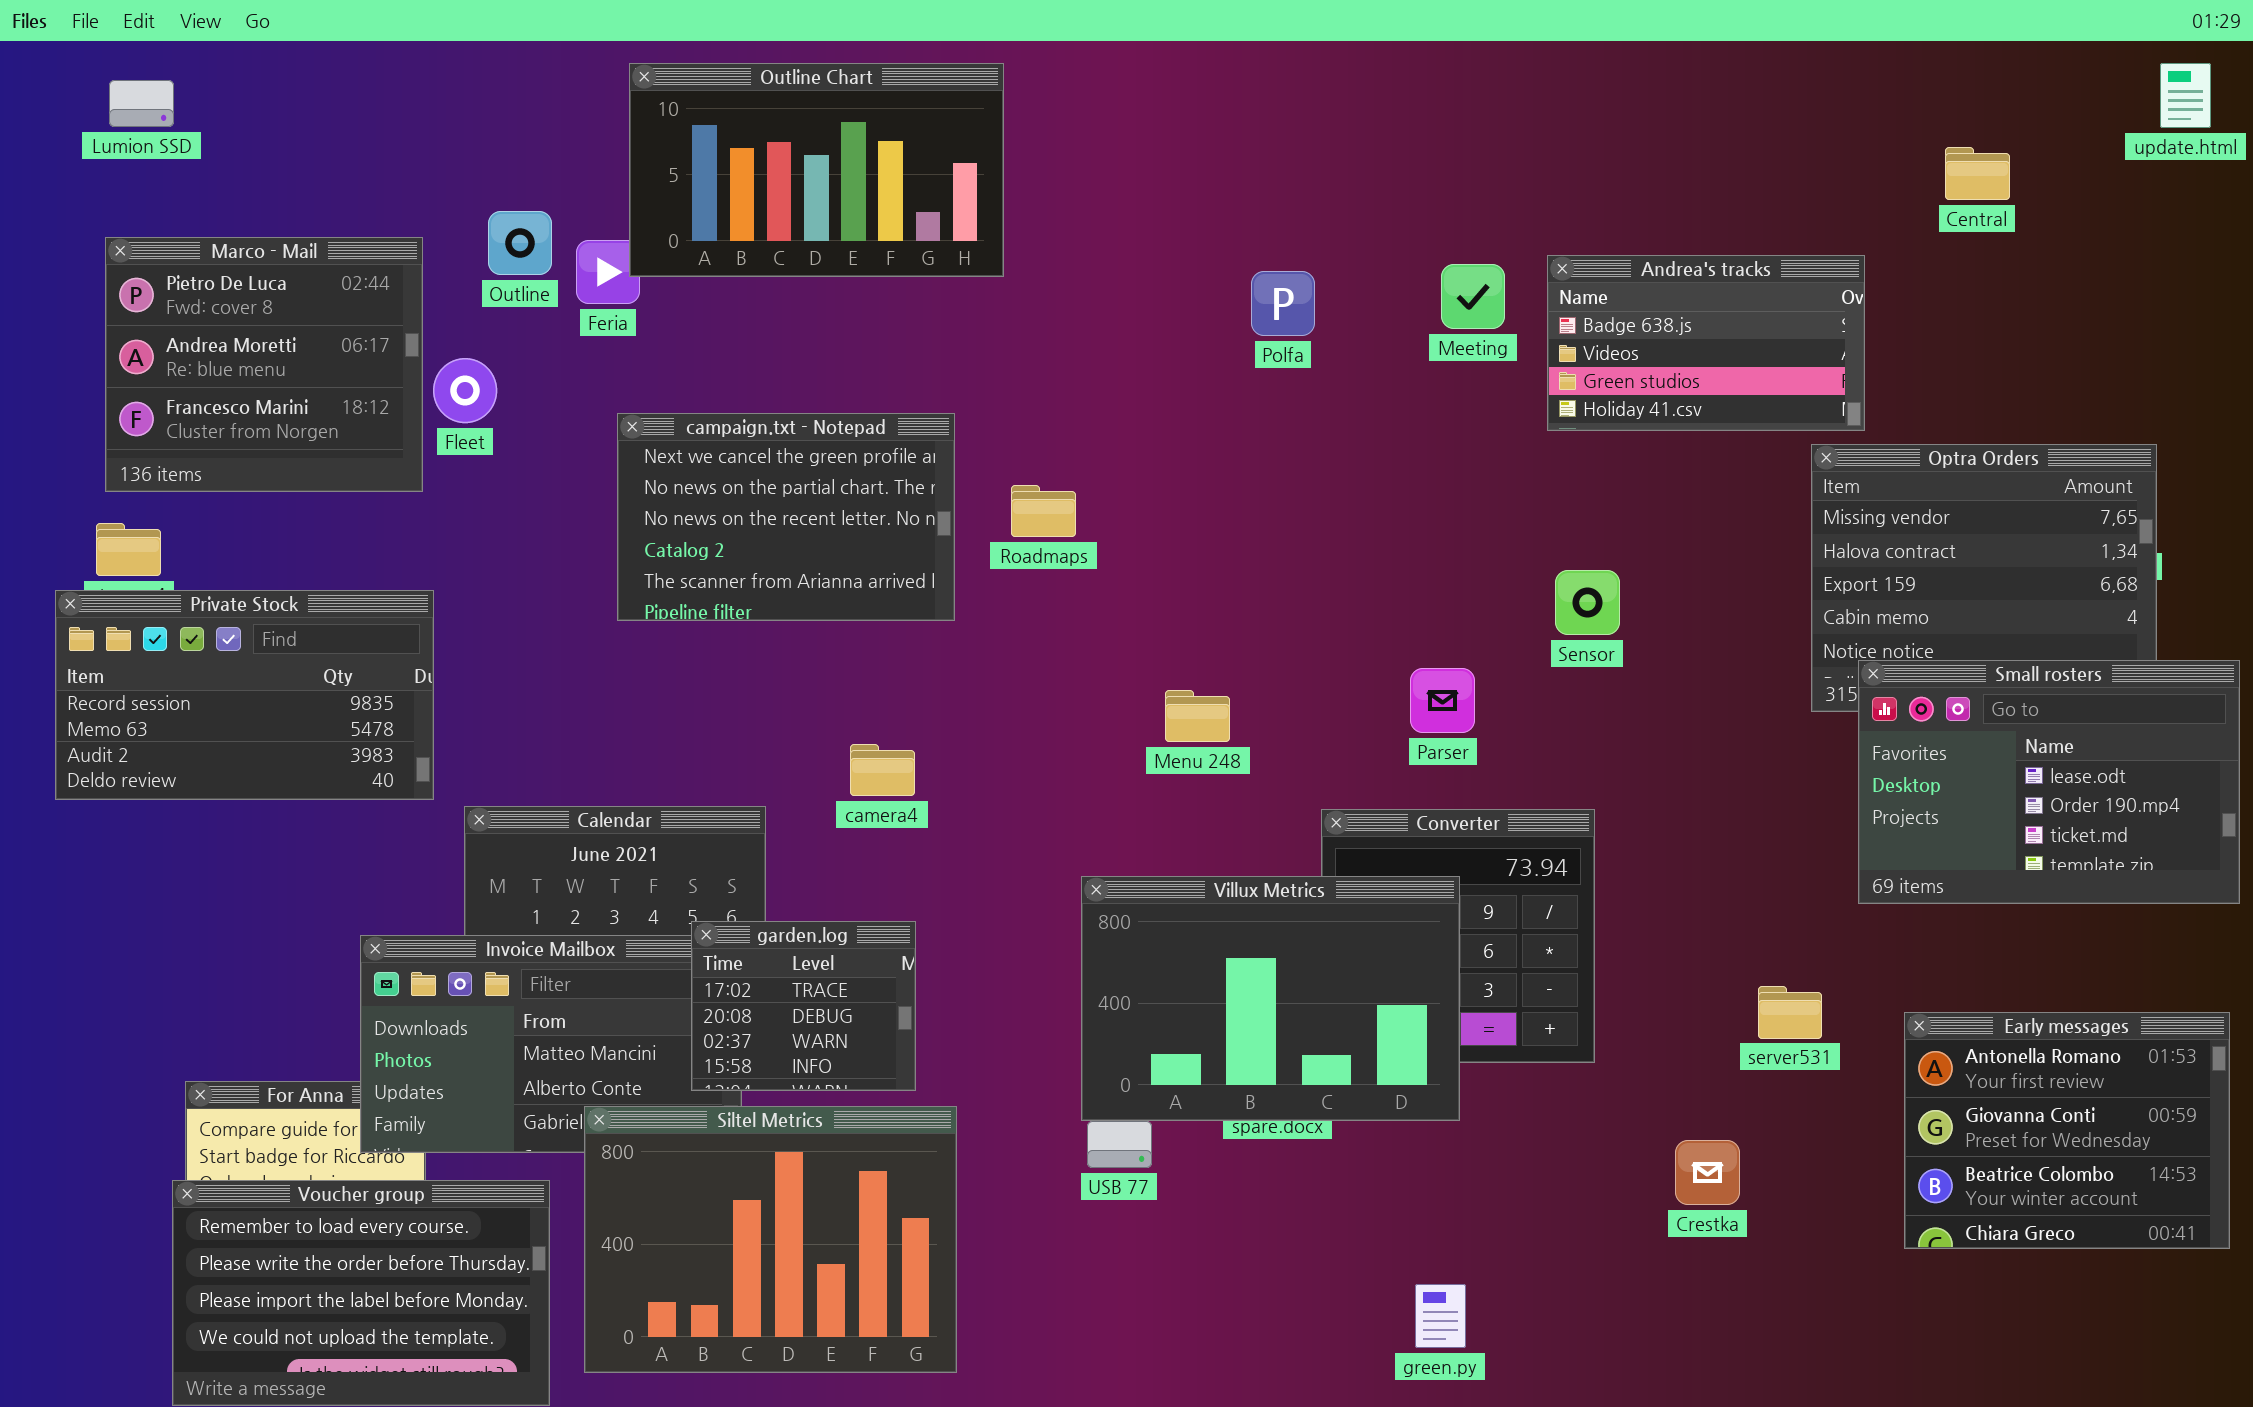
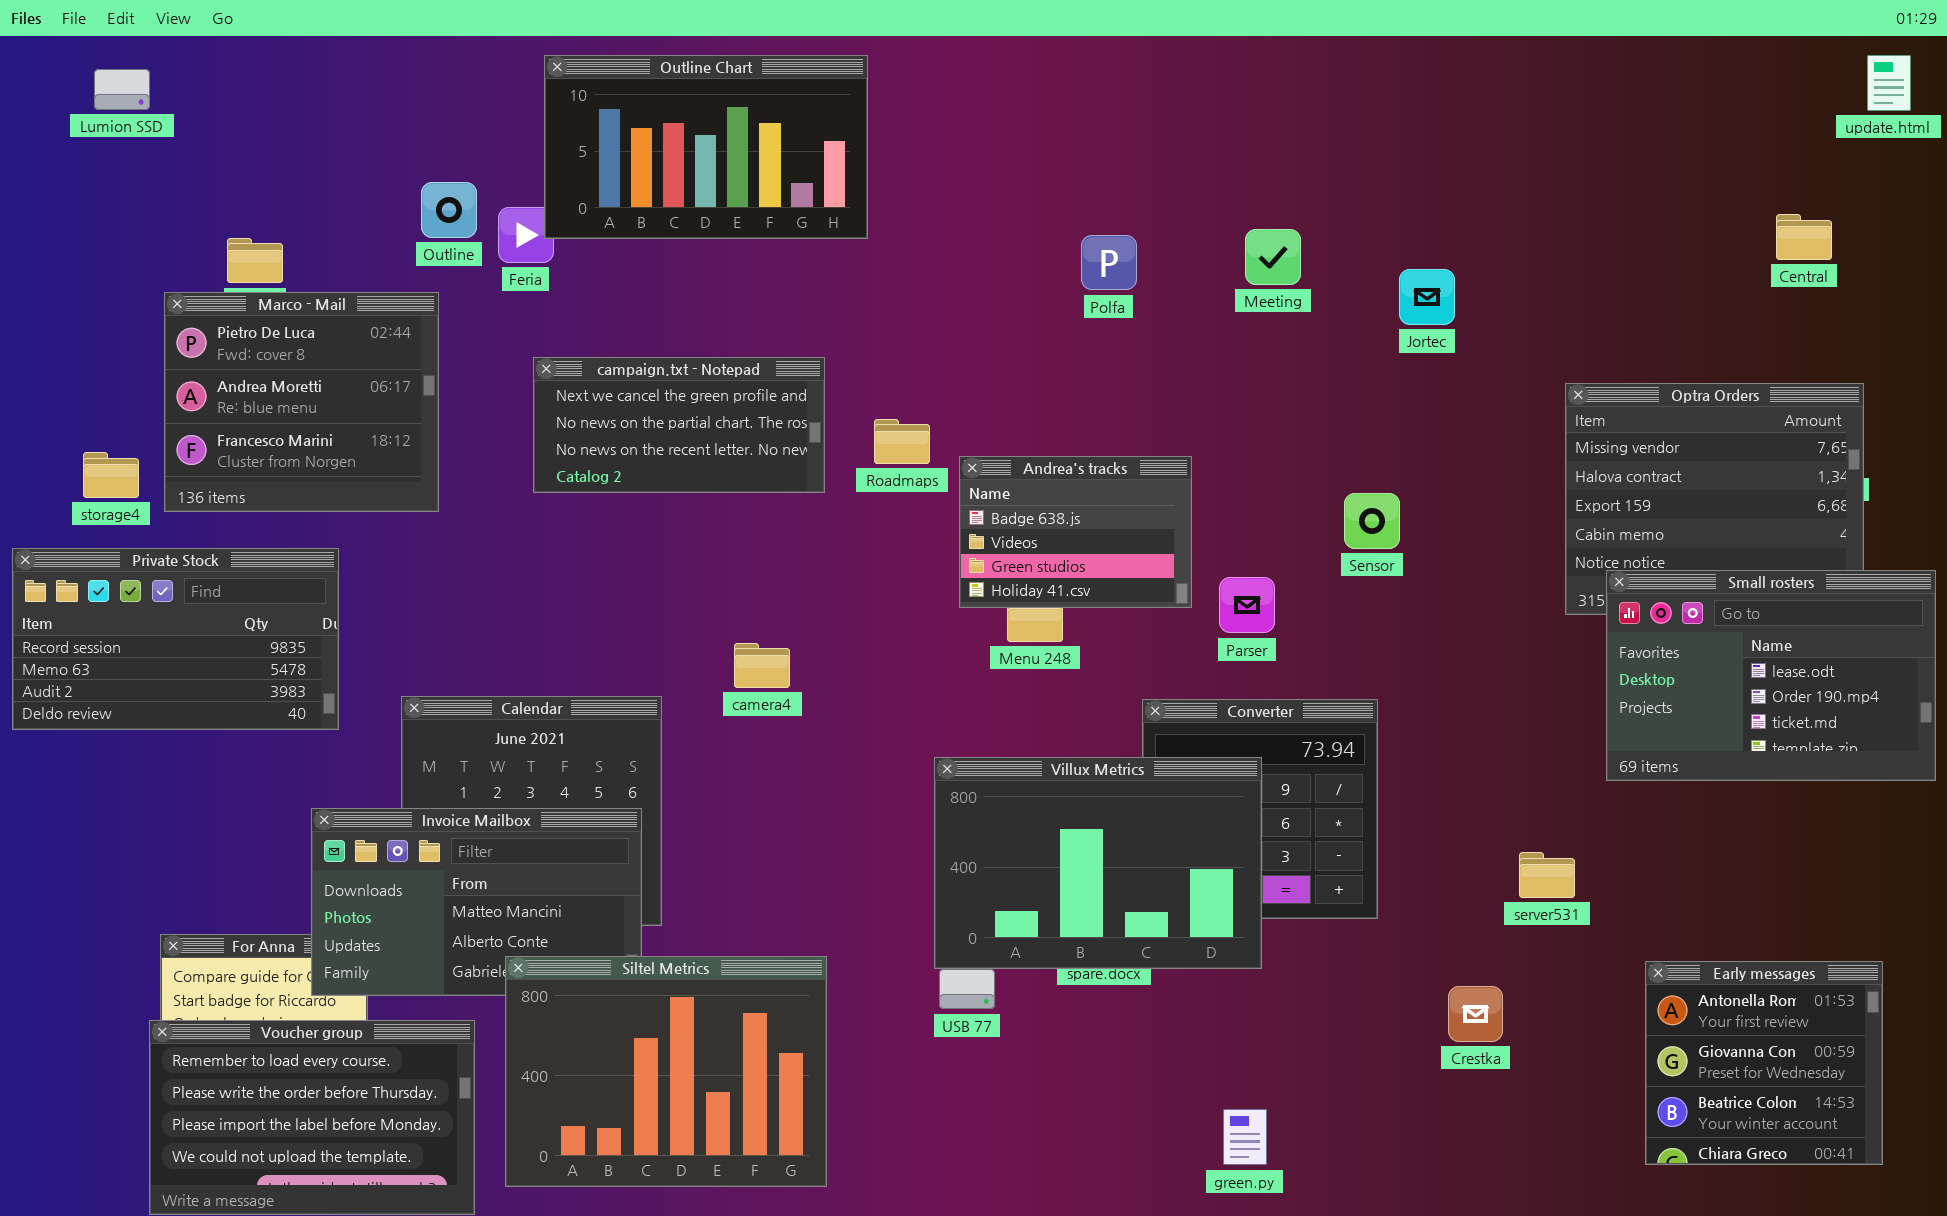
Central: [1945,147,2010,200] -> [1776,214,1832,260], moved
Marco - Mail: [105,237,423,492] -> [164,292,439,512], moved
Andrea's tracks: [1547,255,1865,431] -> [959,456,1192,608], moved, resized
campaign.txt - Notepad: [617,413,955,621] -> [533,357,825,493], resized
Private Stock: [55,590,434,800] -> [12,548,339,730], moved
garden.log: [691,921,916,1091] -> none, closed
Early messages: [1904,1012,2230,1249] -> [1645,961,1883,1165], moved, resized

